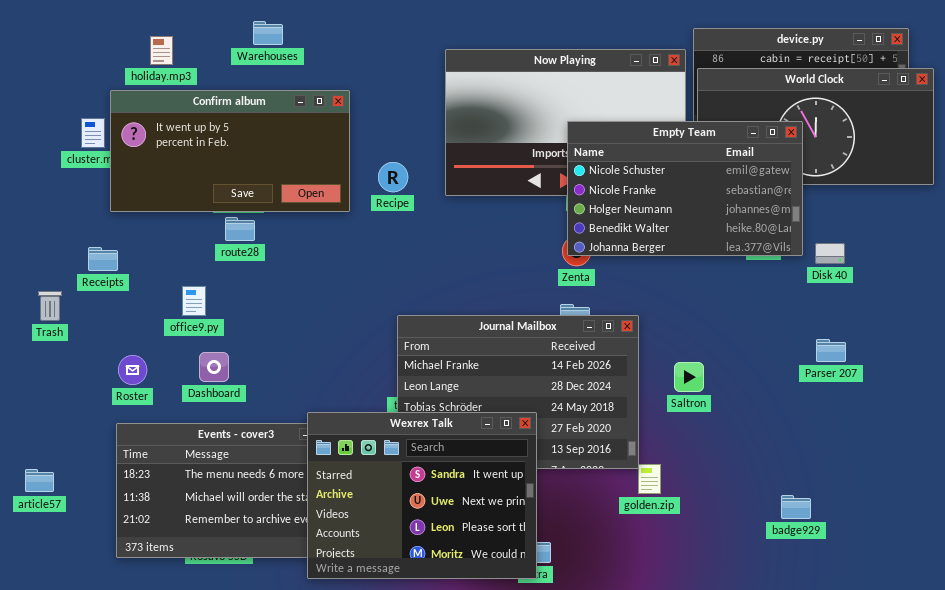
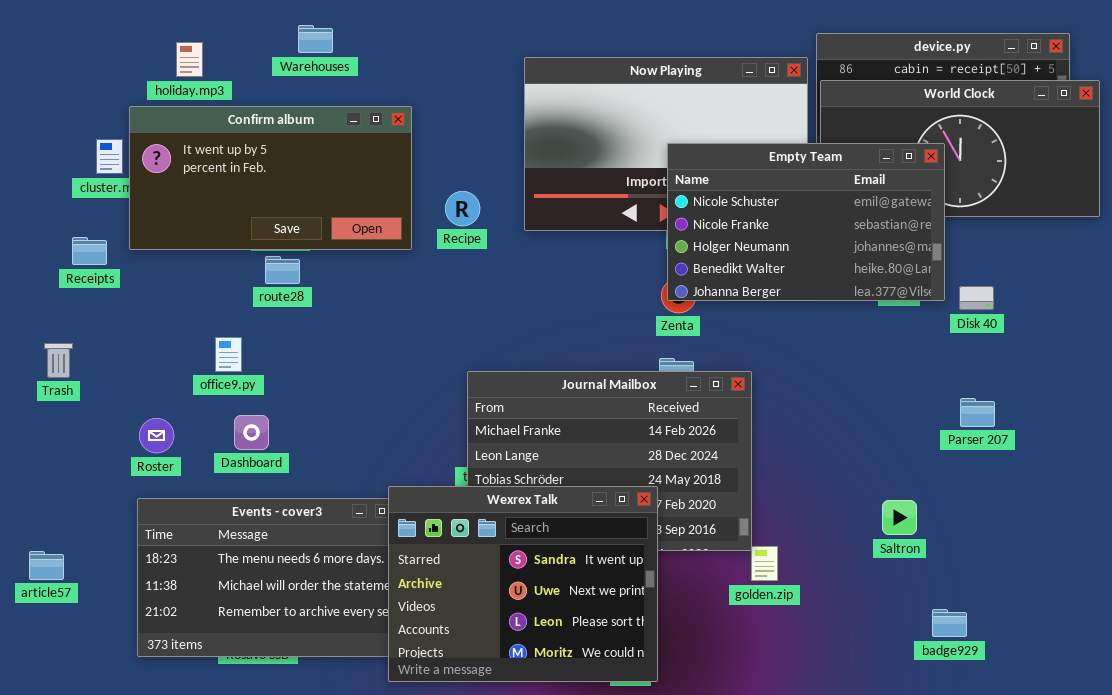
Receipts: [88,247,118,271] -> [72,237,107,265], moved
Saltron: [674,362,704,392] -> [882,500,917,535], moved
Wexrex Talk: [307,412,537,579] -> [388,486,658,682], moved
badge929: [781,495,811,519] -> [932,609,967,637], moved

